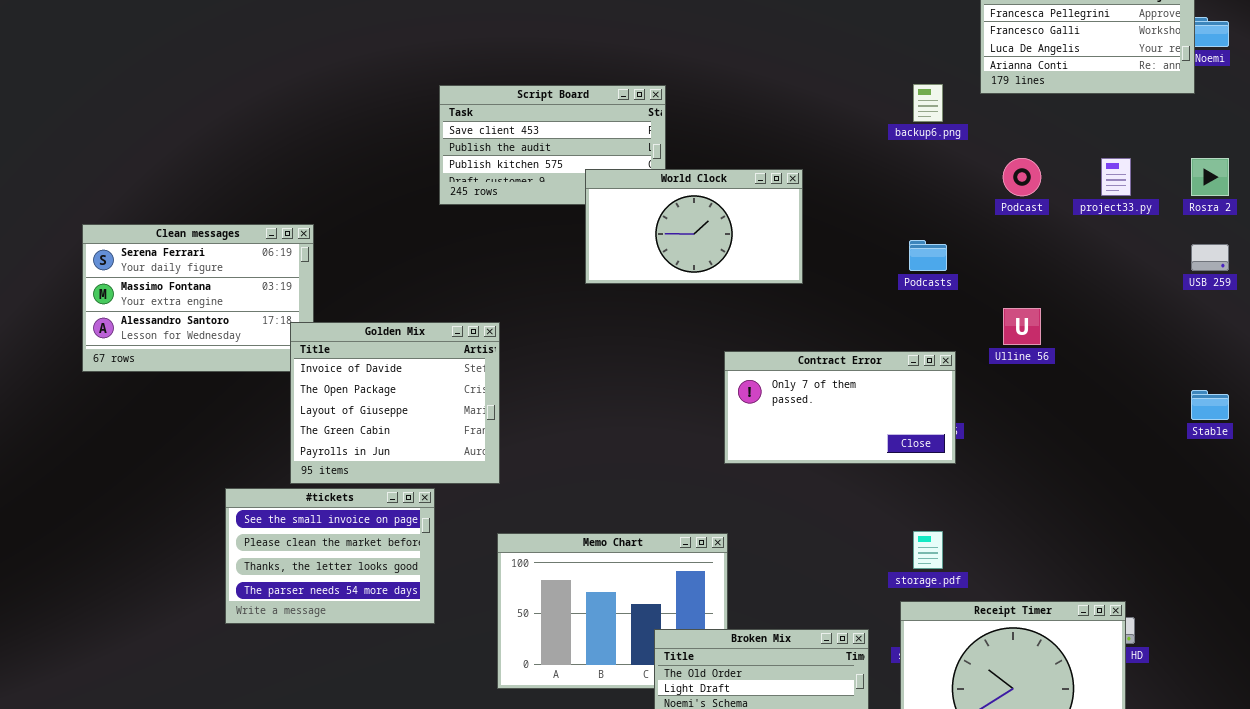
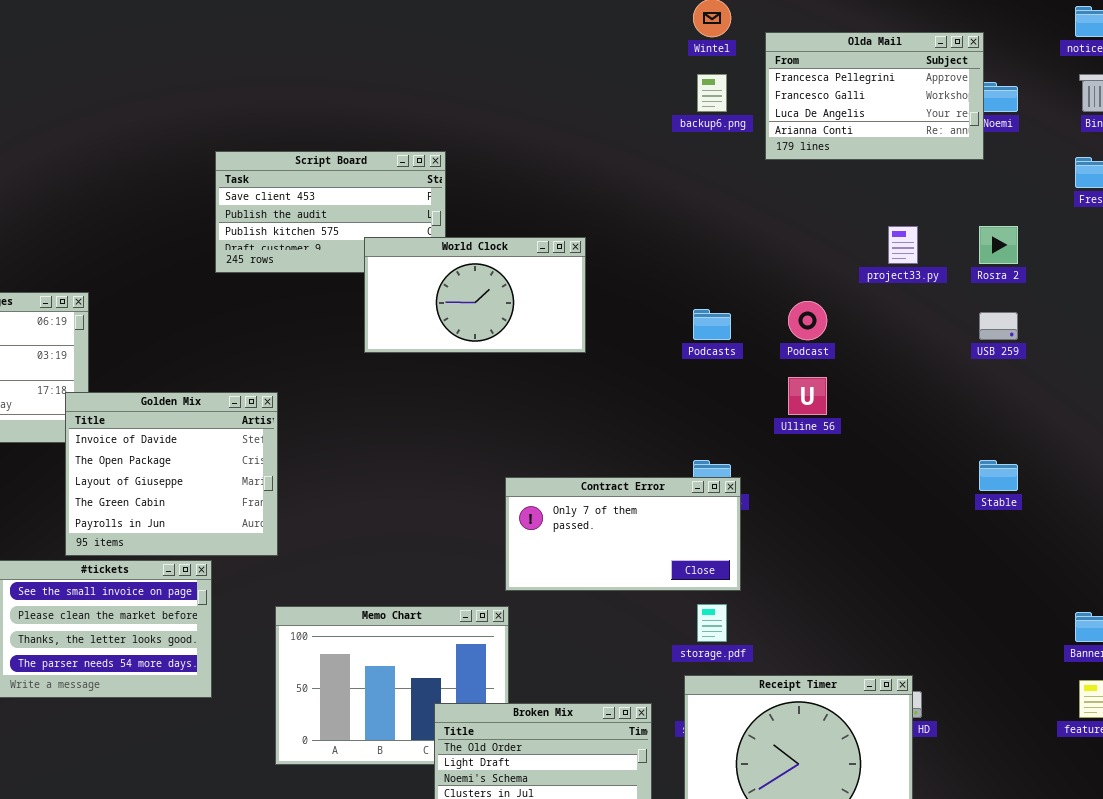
backup6.png: [913,84,943,122] -> [697,74,727,112], moved
Podcast: [1003,158,1041,196] -> [788,301,827,340], moved
Contract Error: [724,351,956,464] -> [505,477,741,591], moved

